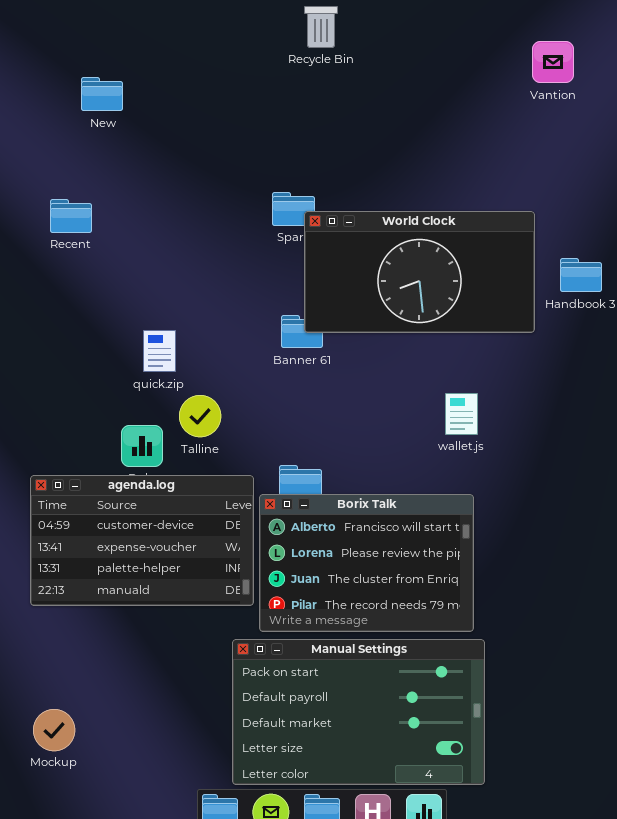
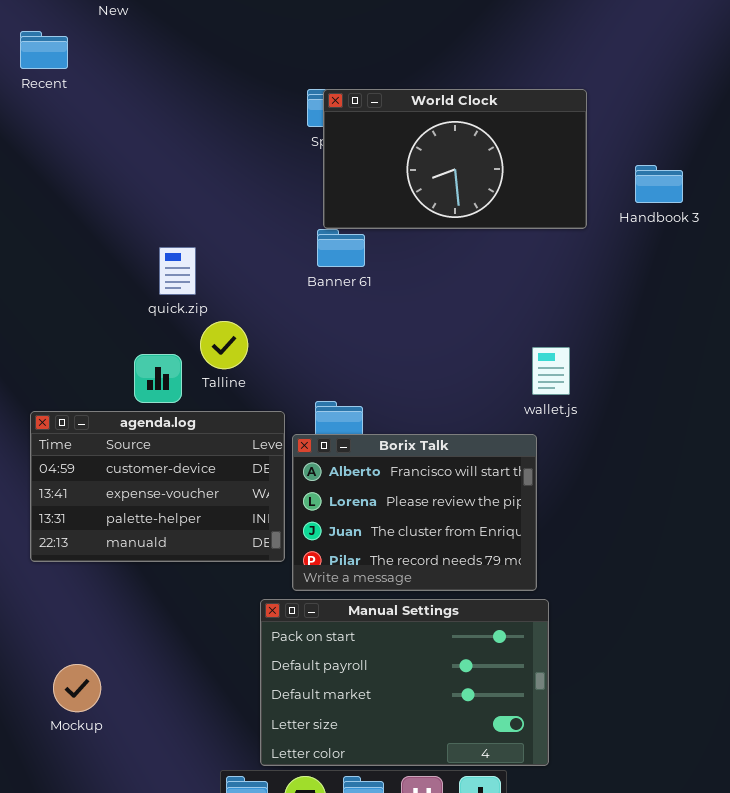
Recent: [50,199,92,233] -> [20,31,68,69], moved
World Clock: [304,211,535,333] -> [323,89,587,229], moved
wallet.js: [445,393,478,435] -> [532,347,570,395], moved
Mockup: [33,709,75,751] -> [53,664,101,712], moved

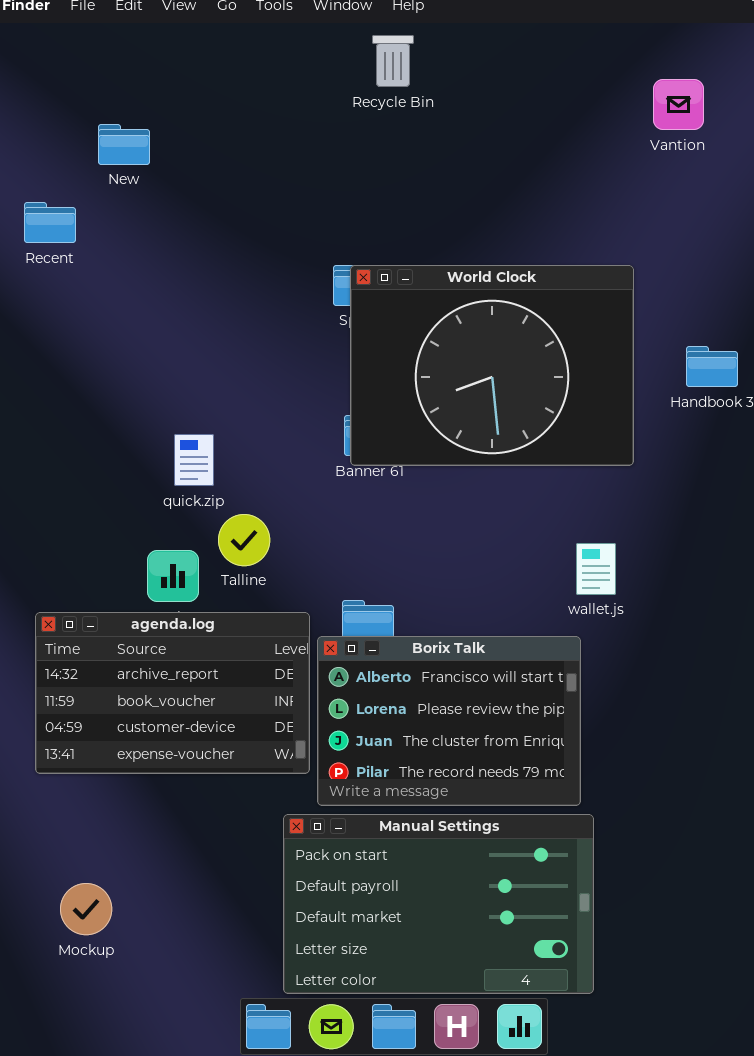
World Clock: [323,89,587,229] -> [350,265,634,466], resized
agenda.log: [30,411,285,562] -> [35,612,310,774], scrolled up 2 rows

